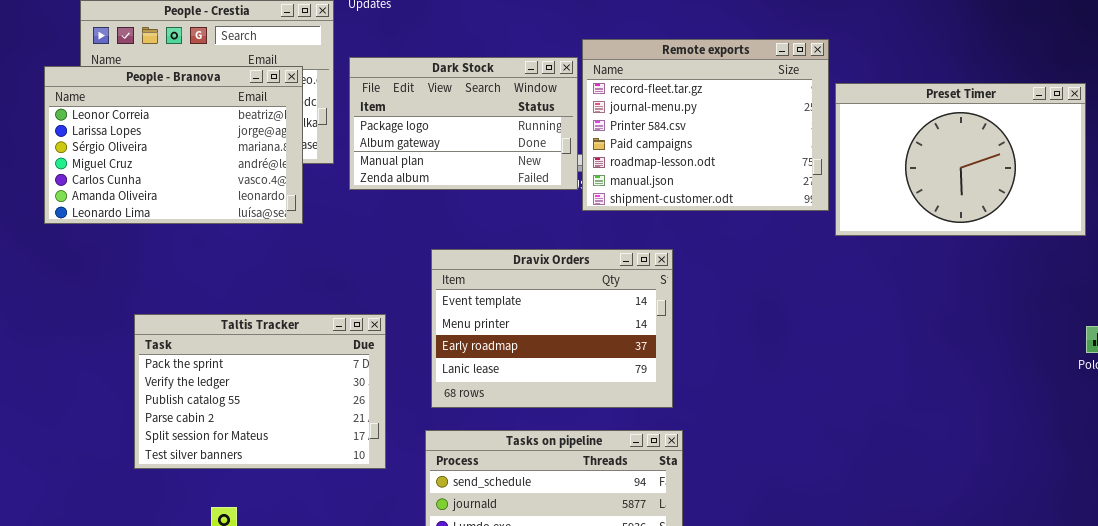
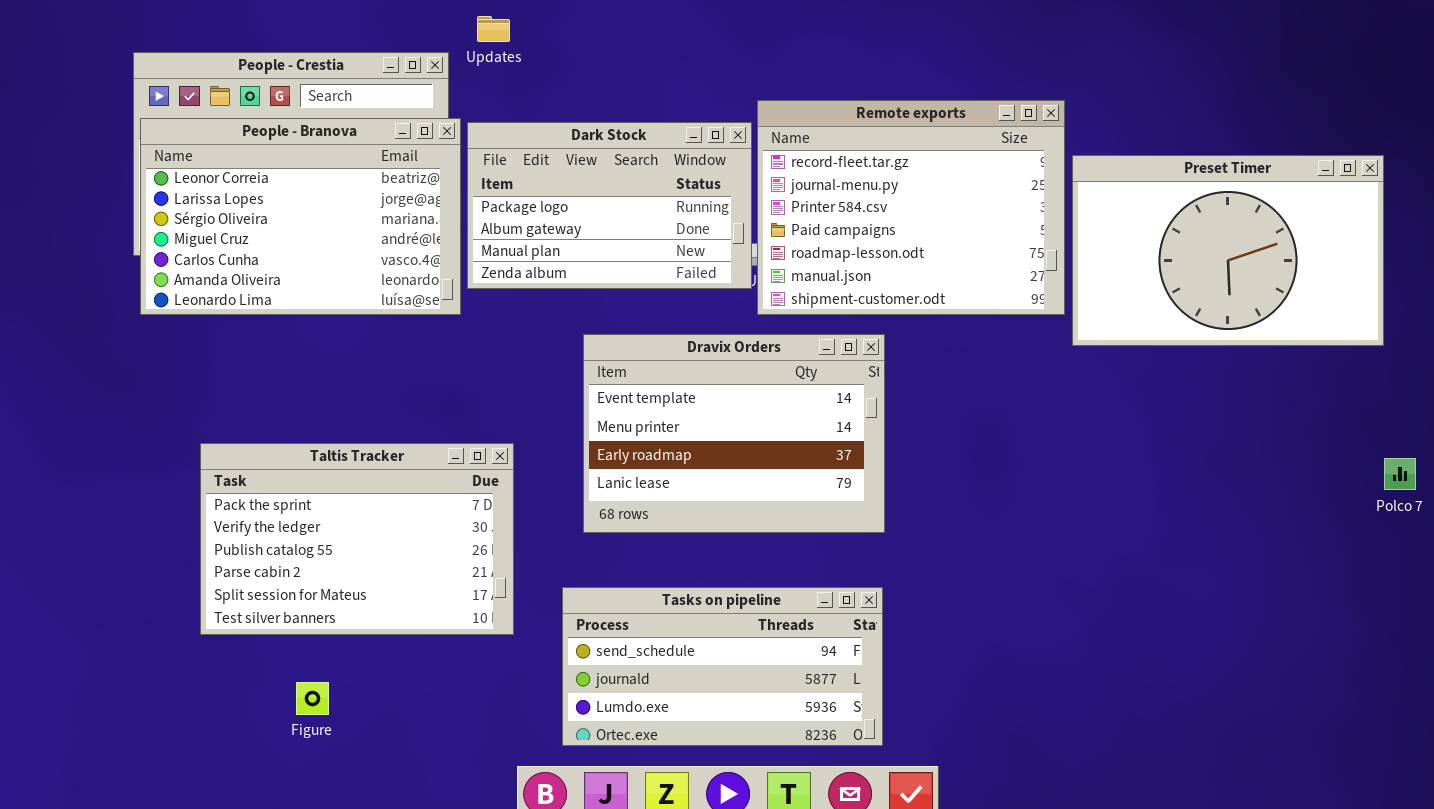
People - Branova: [44,66,303,224] -> [140,118,461,315], moved
Dravix Orders: [431,249,673,408] -> [583,334,885,533], moved

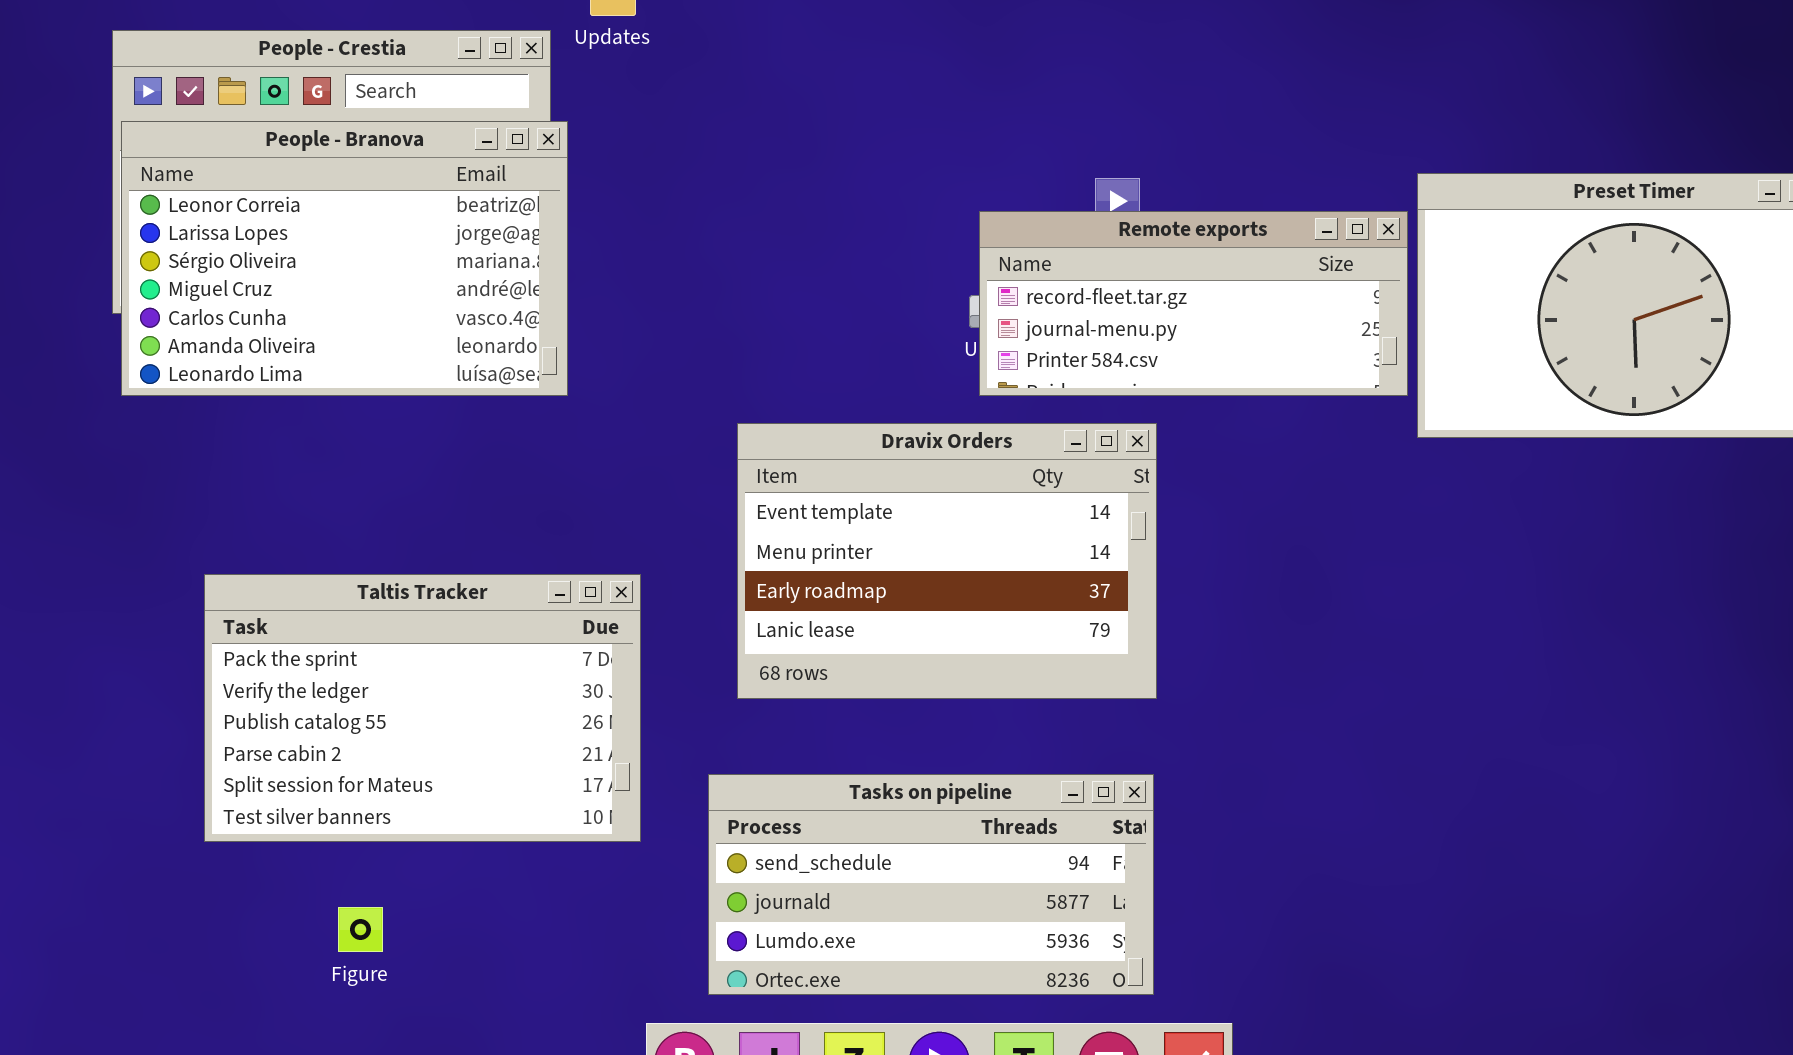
Remote exports: [757,100,1065,315] -> [979,211,1408,396], resized
Dark Stock: [467,122,752,289] -> none, closed

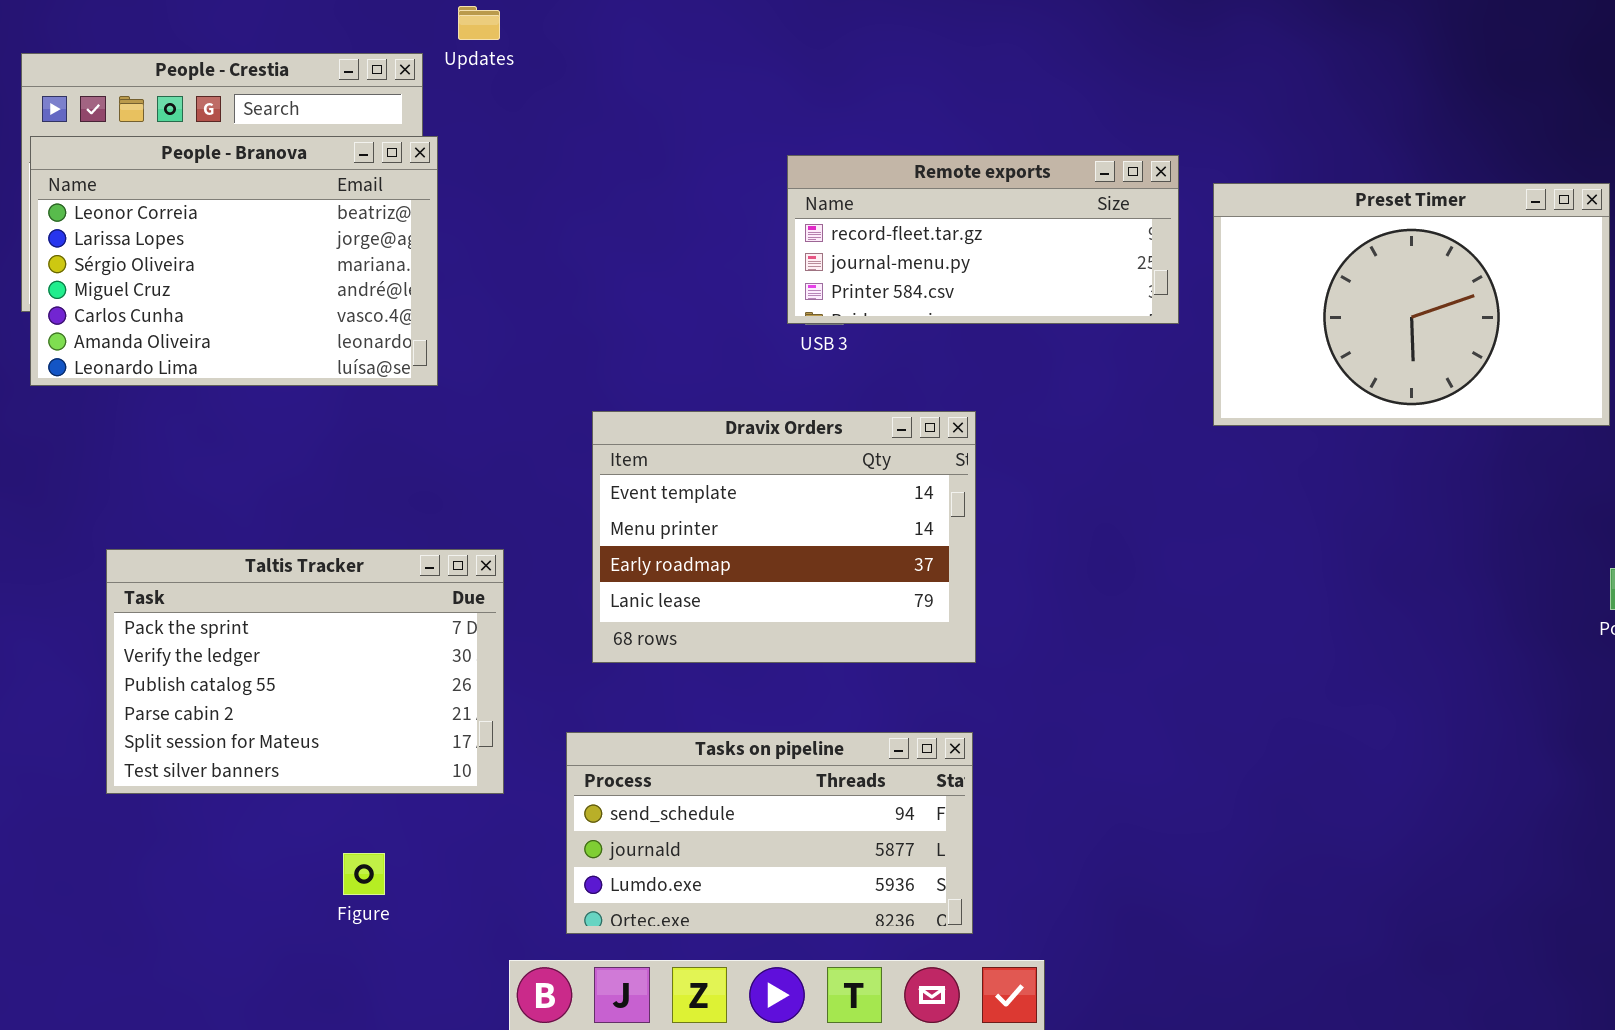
Remote exports: [979,211,1408,396] -> [787,155,1179,324], moved
Figure: [338,907,383,952] -> [343,853,385,895], moved

